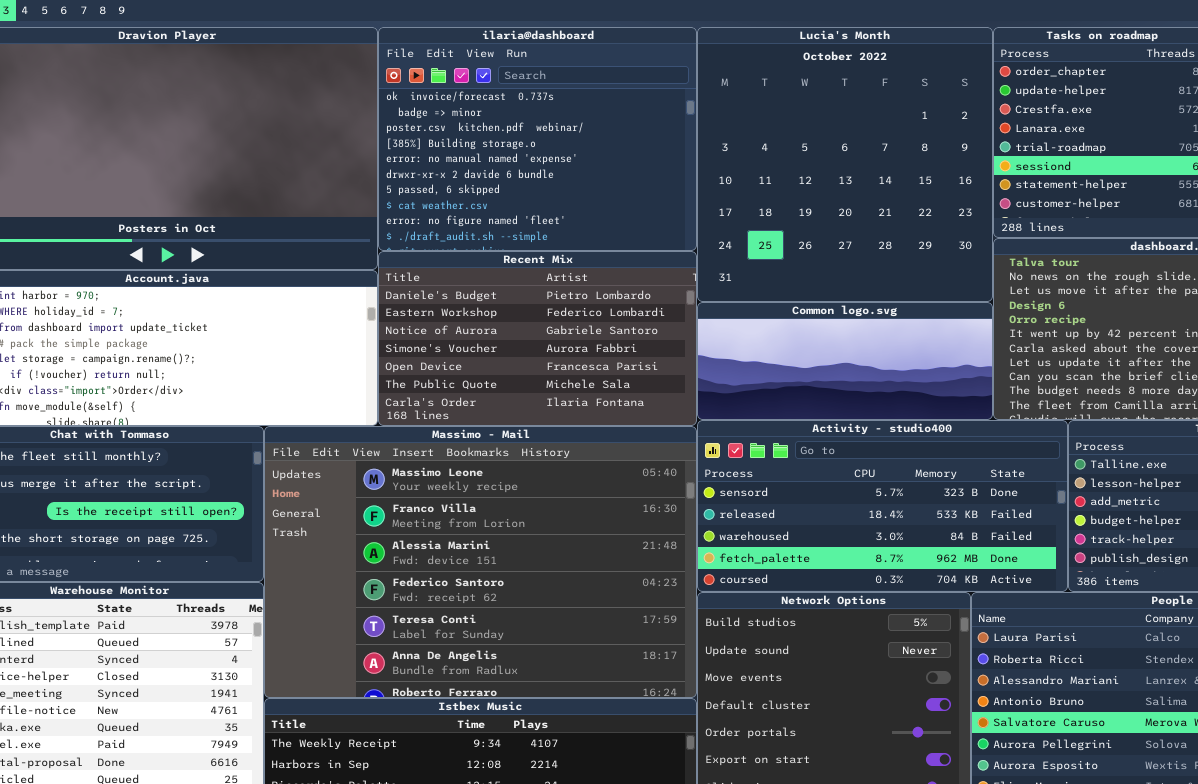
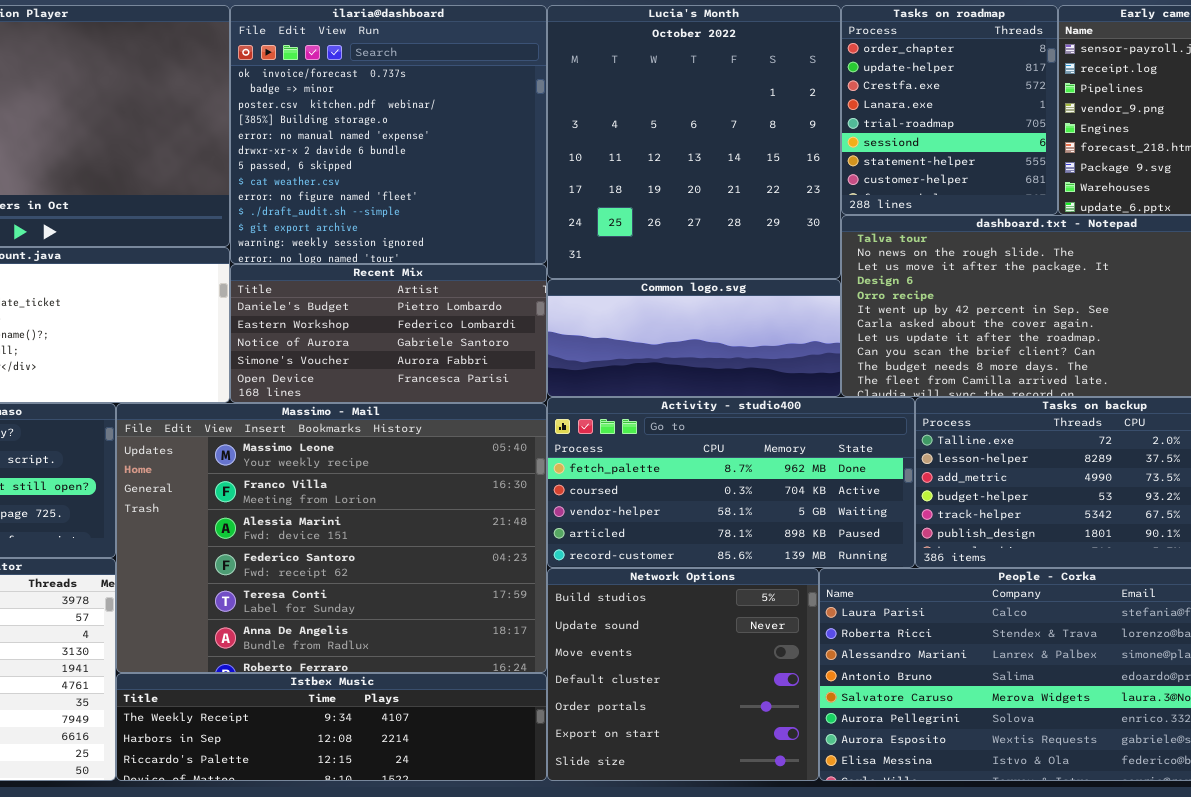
ilaria@dashboard: [378,27,697,251] -> [230,5,547,264], resized
Recent Mix: [378,251,697,426] -> [230,264,547,403], resized
Activity - studio400: [697,420,1068,592] -> [547,397,915,568], scrolled down 3 rows

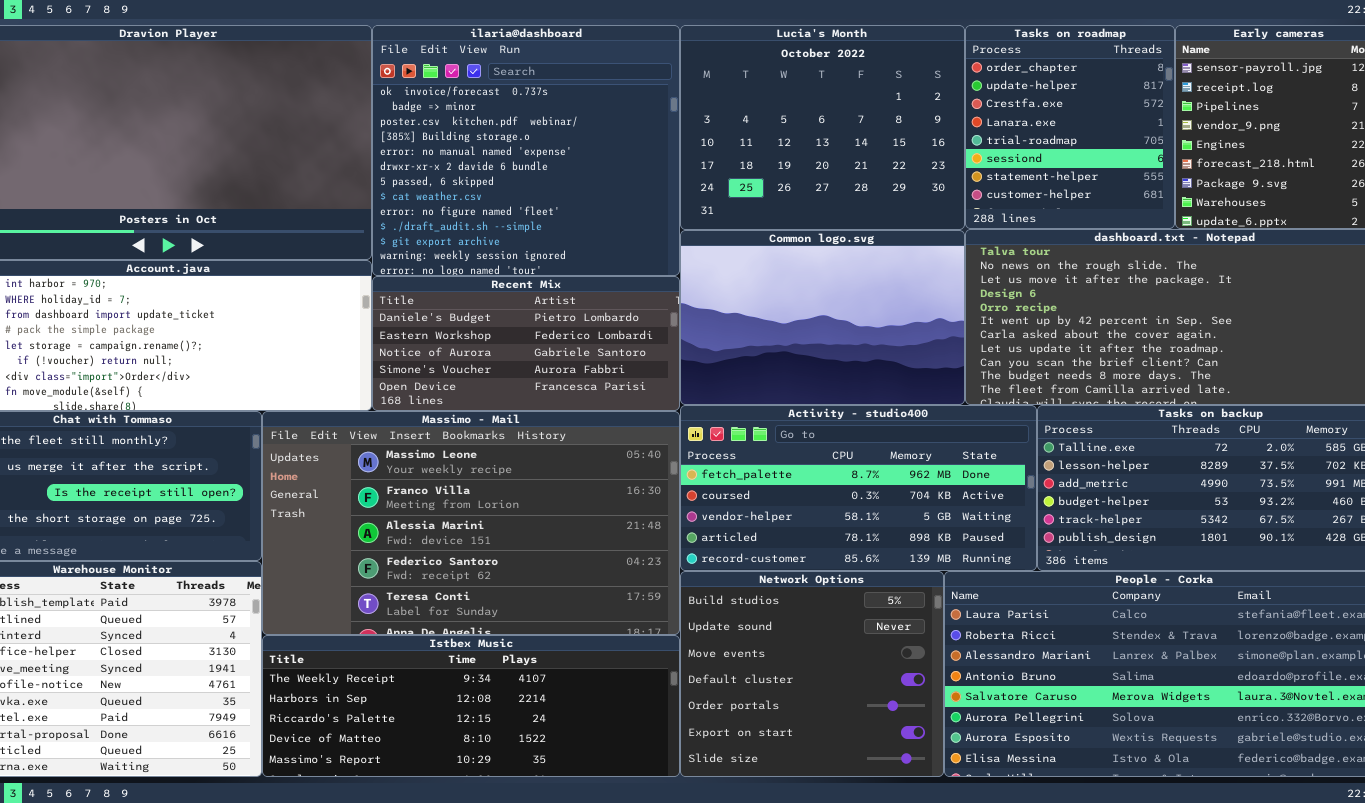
Lucia's Month: [547,5,841,279] -> [680,25,965,230], resized
Common logo.svg: [547,279,841,397] -> [680,230,965,405], resized
Massimo - Mail: [116,403,547,673] -> [262,411,680,635], resized
Istbex Music: [116,673,547,781] -> [262,635,680,777], resized

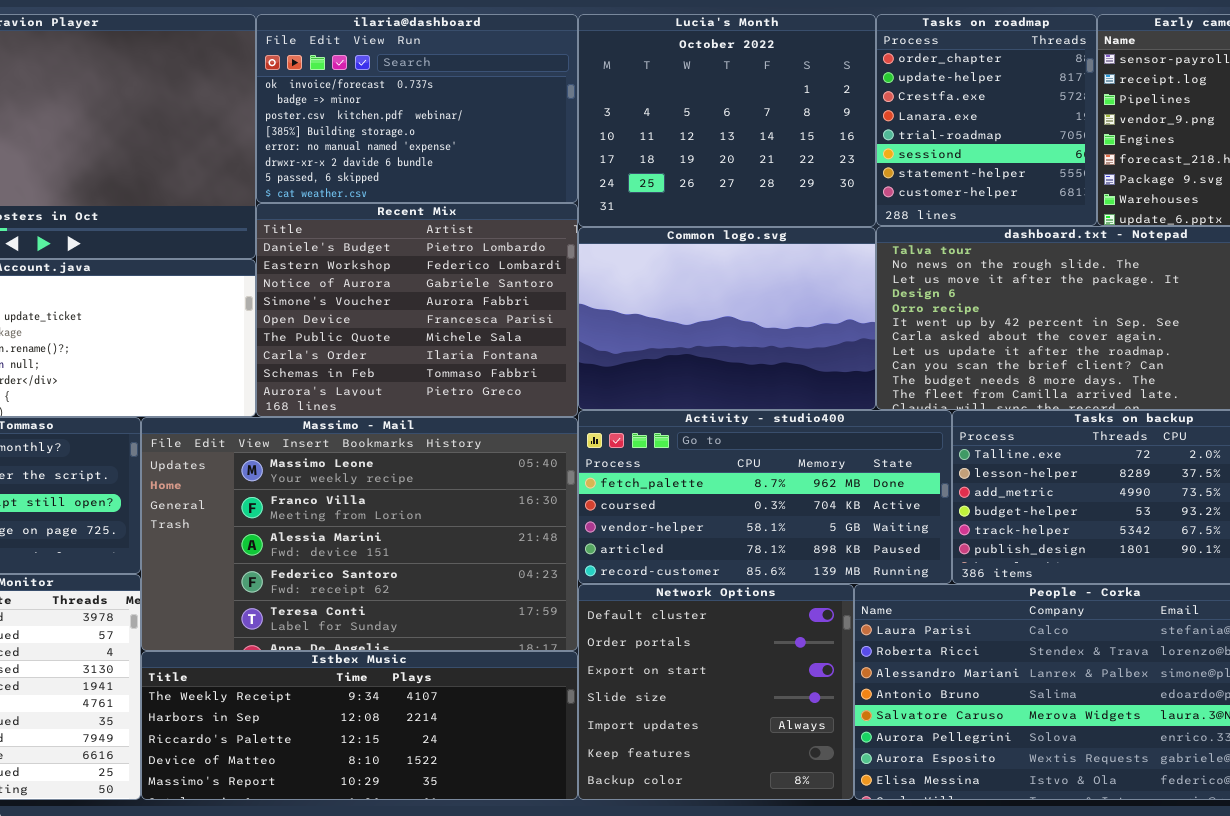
ilaria@dashboard: [372,25,680,276] -> [256,14,578,203], resized
Recent Mix: [372,276,680,411] -> [256,203,578,417], resized
Network Options: [680,571,944,777] -> [578,584,854,800], scrolled down 3 rows

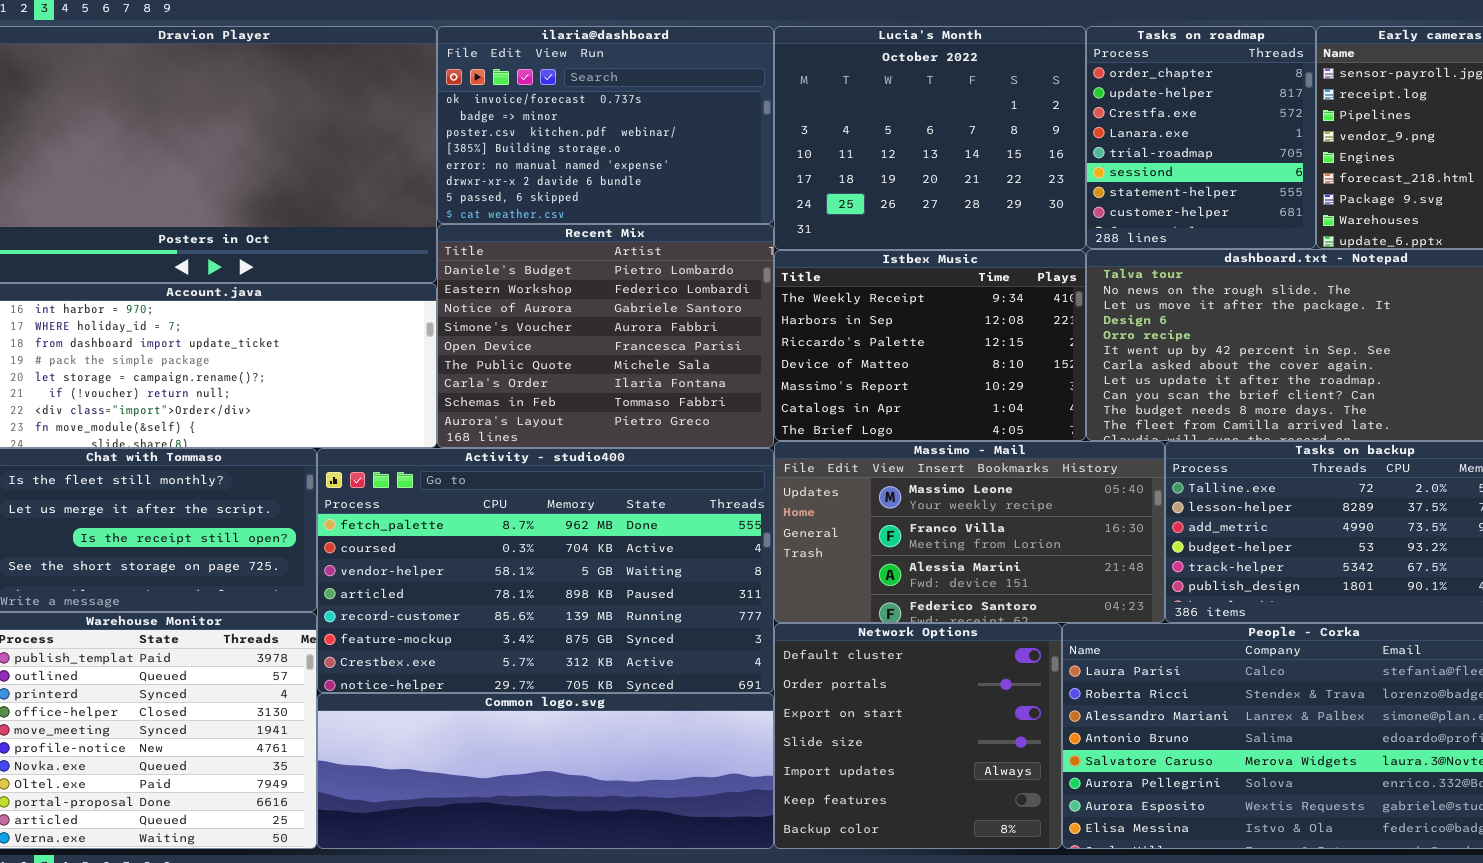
Common logo.svg: [578,227,876,410] -> [317,693,774,849], moved, resized
Activity - studio400: [578,410,952,584] -> [317,448,774,693], moved, resized
Massimo - Mail: [141,417,578,651] -> [774,441,1165,623], moved, resized
Istbex Music: [141,651,578,800] -> [774,250,1086,441], moved, resized

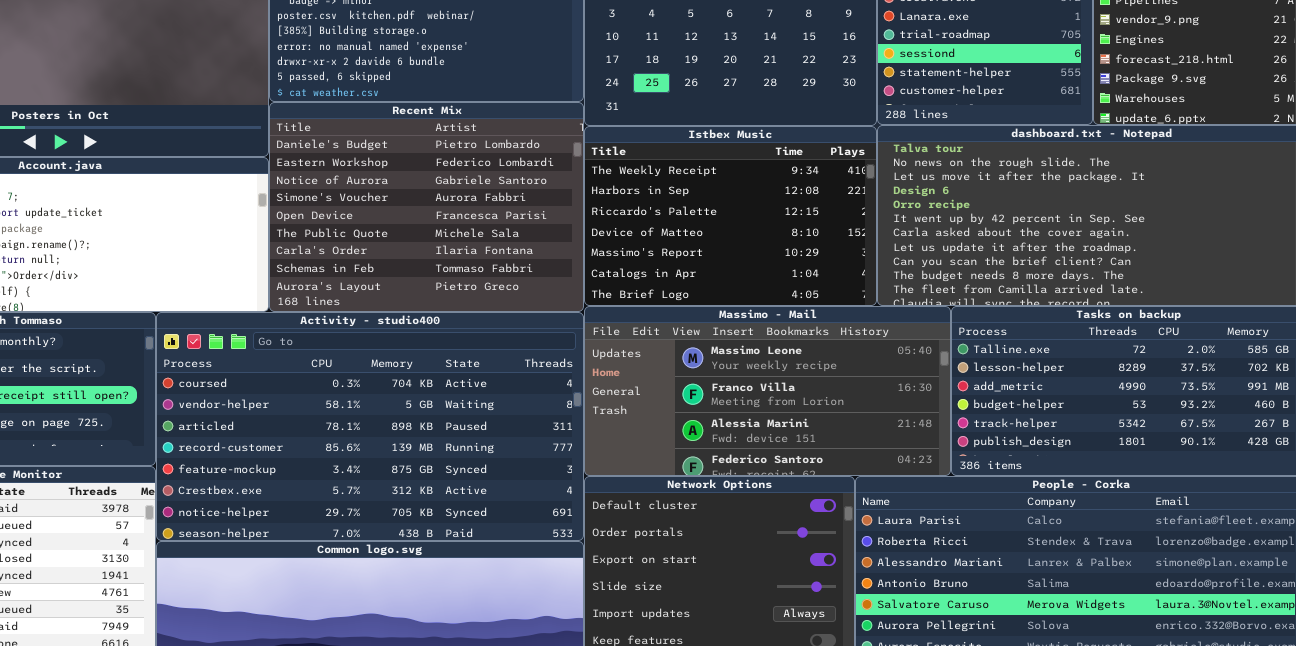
Activity - studio400: [317,448,774,693] -> [156,312,584,541], scrolled down 1 row

